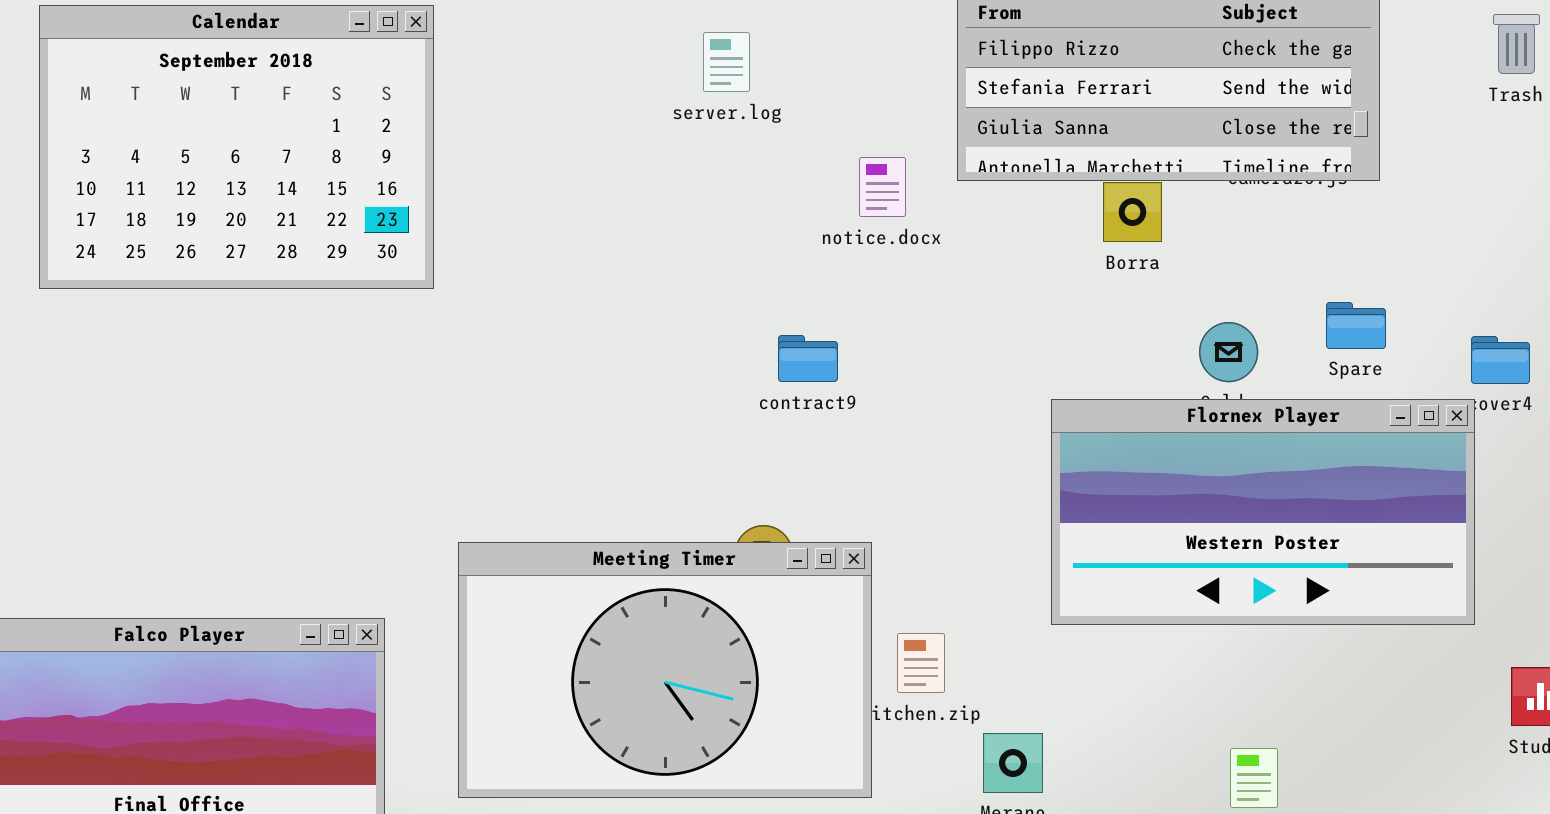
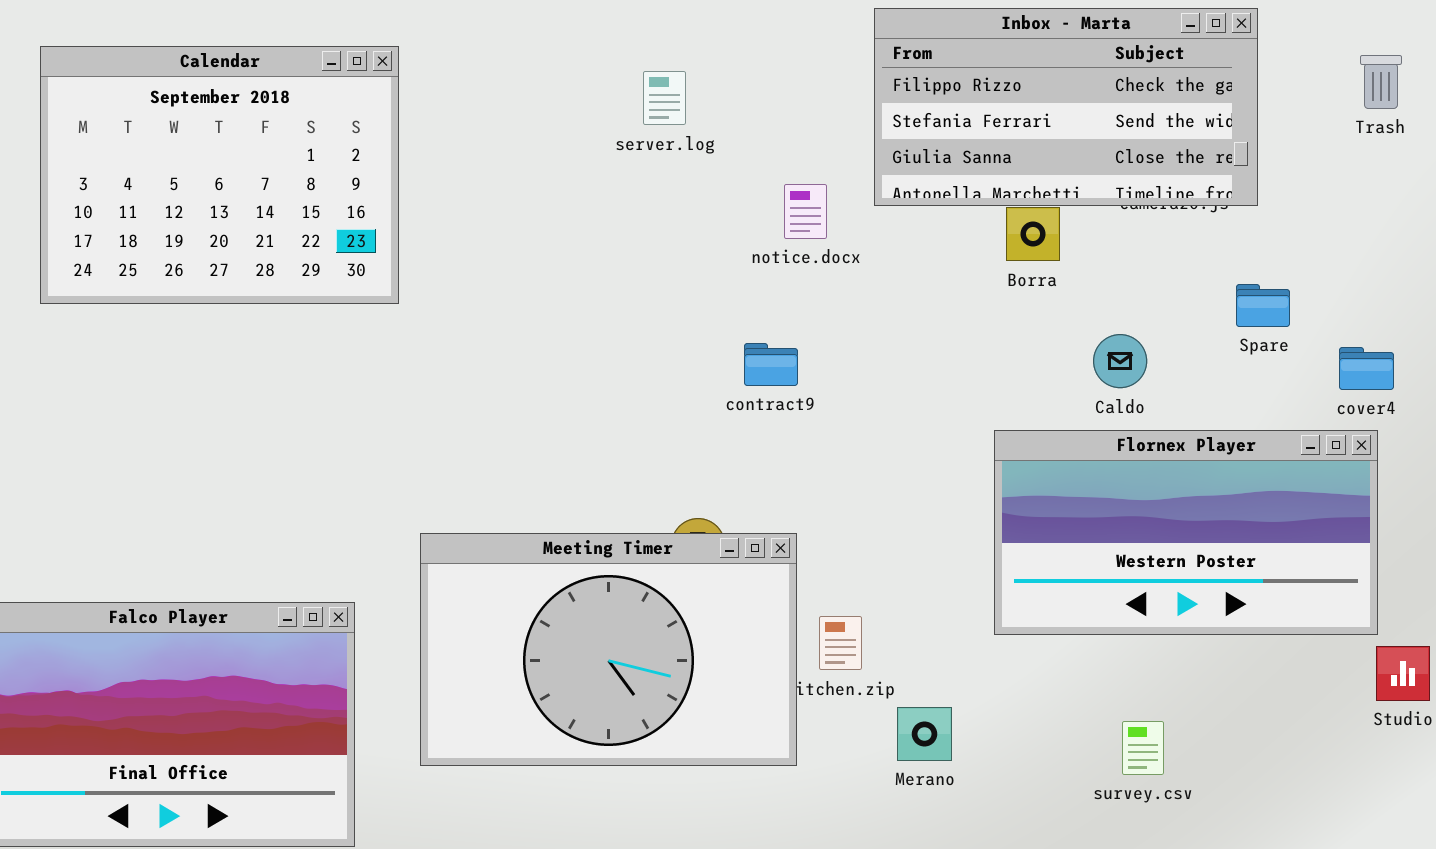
Spare: [1326,302,1386,349] -> [1236,284,1290,327], moved
contract9: [778,335,838,382] -> [744,343,798,386], moved
Flornex Player: [1051,399,1475,625] -> [994,430,1378,635], moved

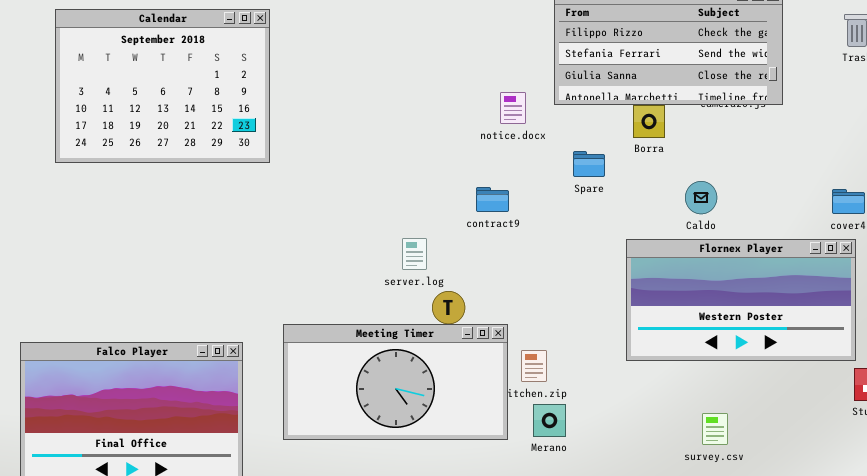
server.log: [643,71,686,125] -> [402,238,427,270], moved
Spare: [1236,284,1290,327] -> [573,151,605,177], moved
Meeting Timer: [420,533,797,766] -> [283,324,508,440], resized
Merano: [897,707,952,761] -> [533,404,566,437], moved

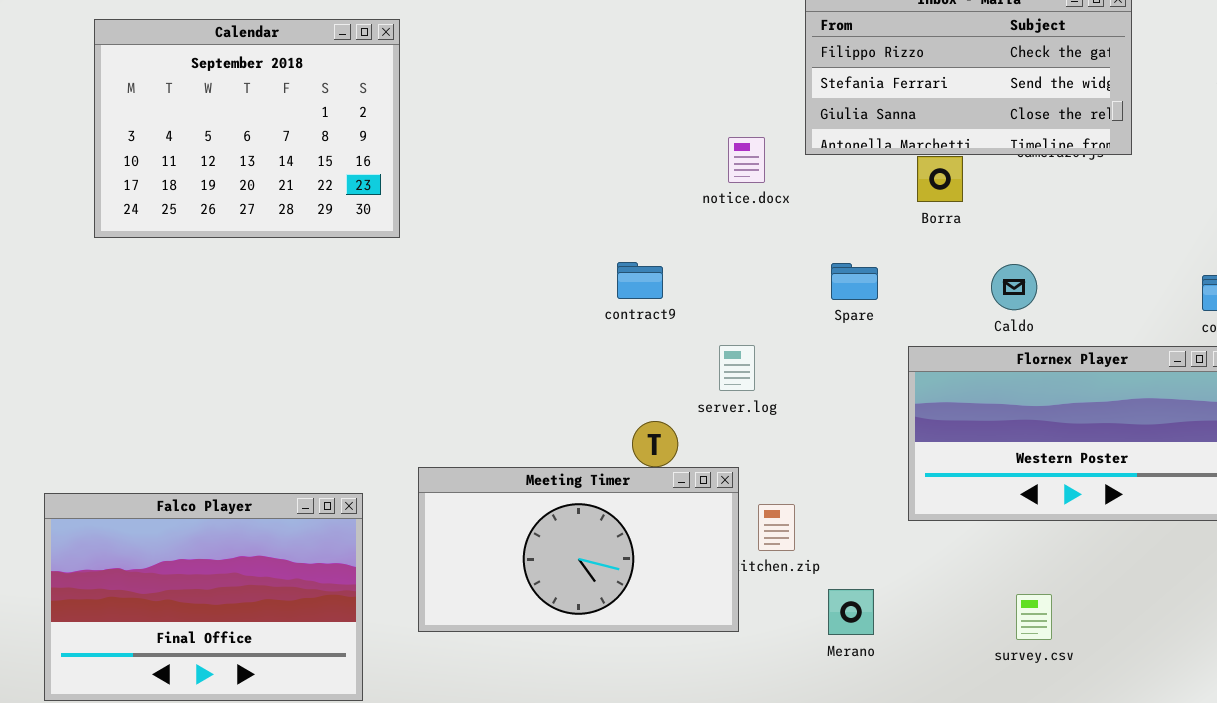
Spare: [573,151,605,177] -> [831,263,878,300], moved
contract9: [476,187,509,212] -> [617,262,663,299], moved
server.log: [402,238,427,270] -> [719,345,755,391], moved
Merano: [533,404,566,437] -> [828,589,874,635], moved

